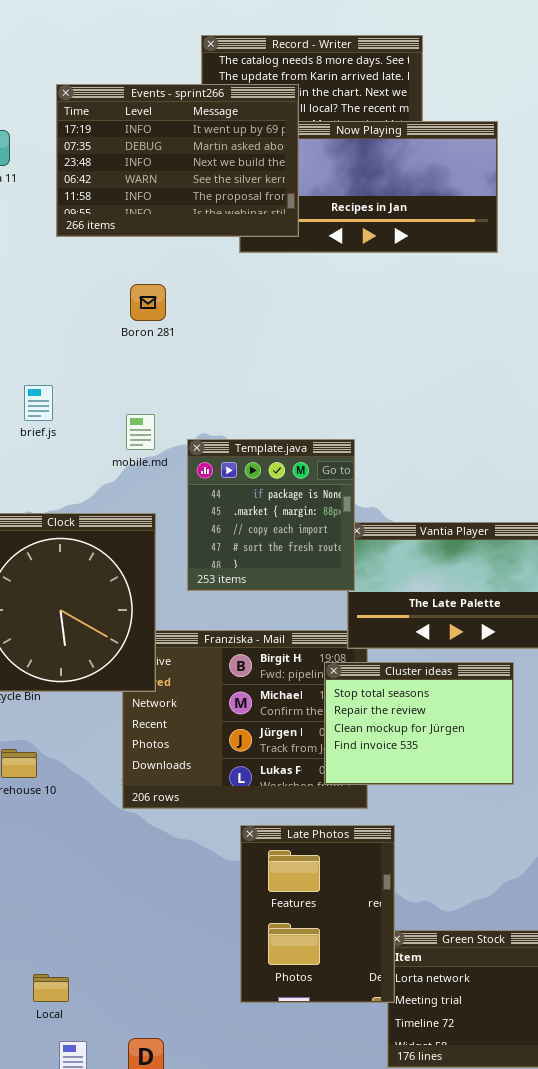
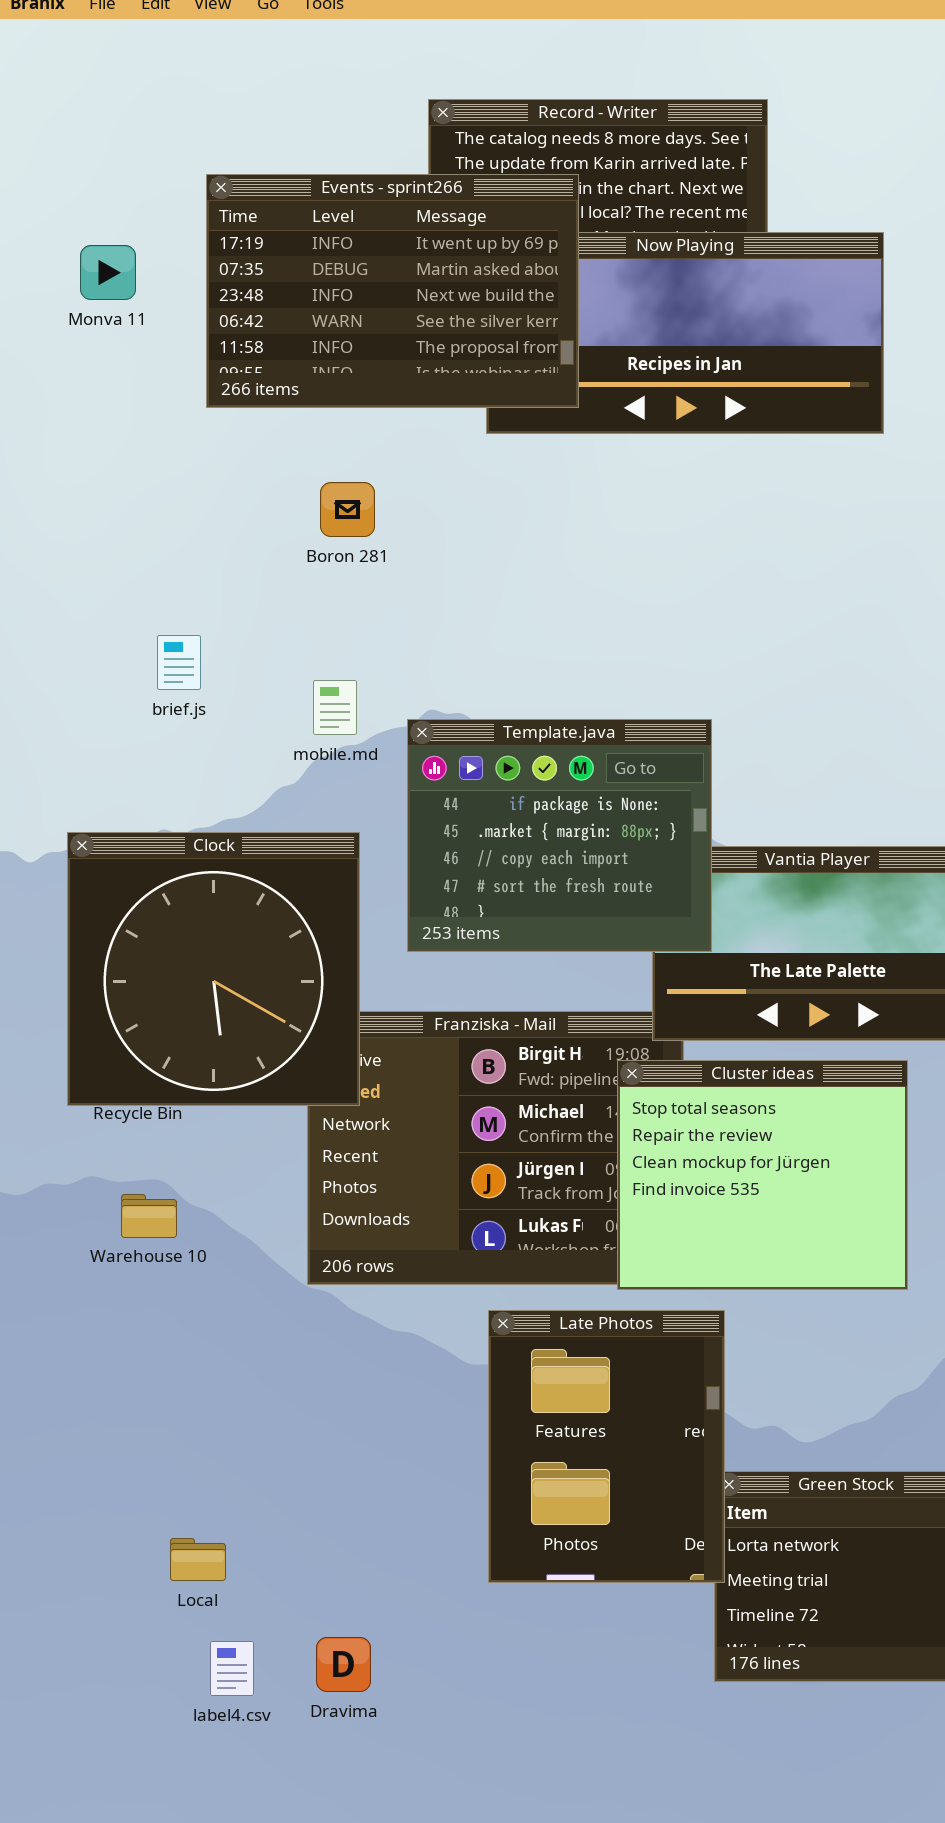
Template.java: [187,439,355,591] -> [407,719,712,952], resized
Cluster ideas: [324,662,514,785] -> [617,1060,908,1290], resized

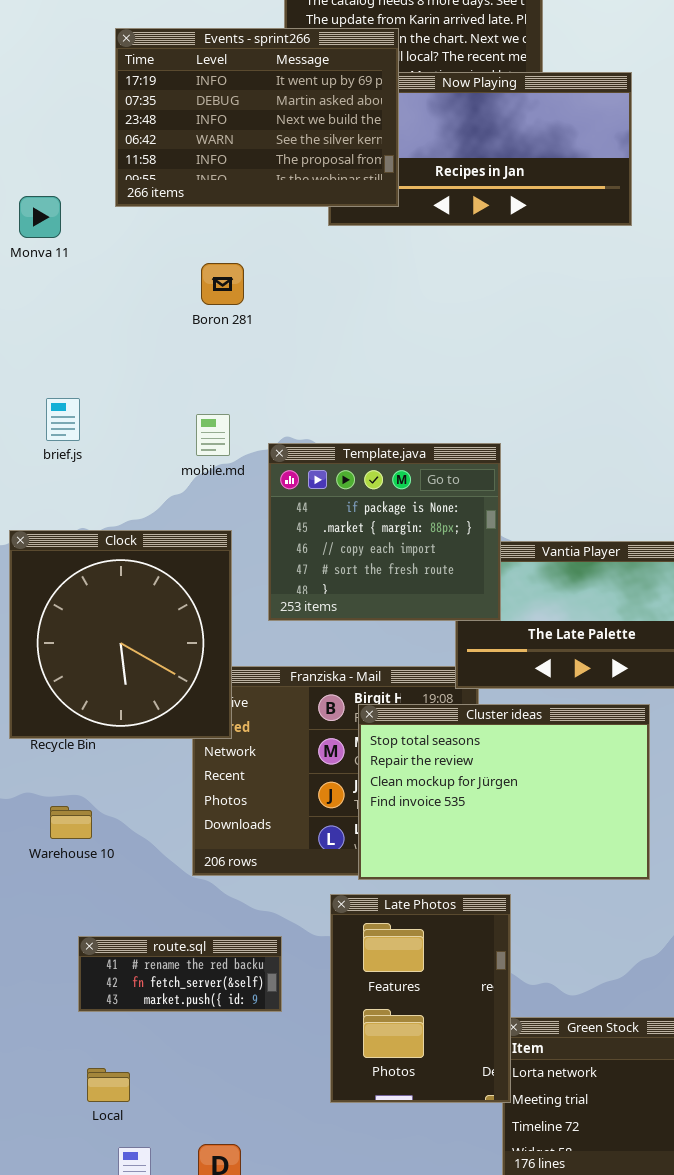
Monva 11: [80,245,136,300] -> [19,196,61,238], moved
brief.js: [157,635,201,690] -> [46,398,80,441], moved
Cluster ideas: [617,1060,908,1290] -> [358,704,650,880], resized
route.sql: none -> [78,936,282,1012], opened

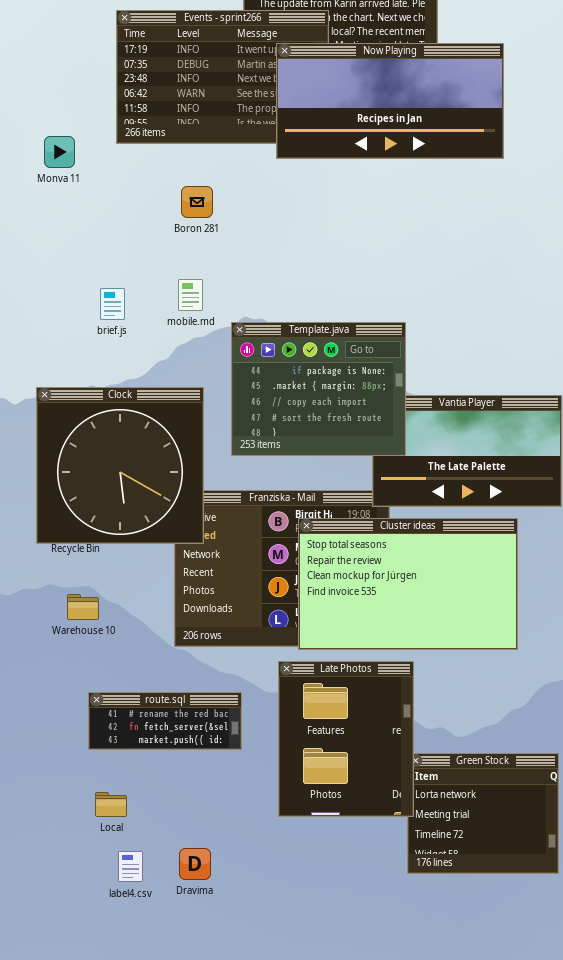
Now Playing: [328,72,632,226] -> [276,43,504,159], raised
brief.js: [46,398,80,441] -> [100,288,125,320], moved
mobile.md: [196,414,230,456] -> [178,279,203,311], moved

